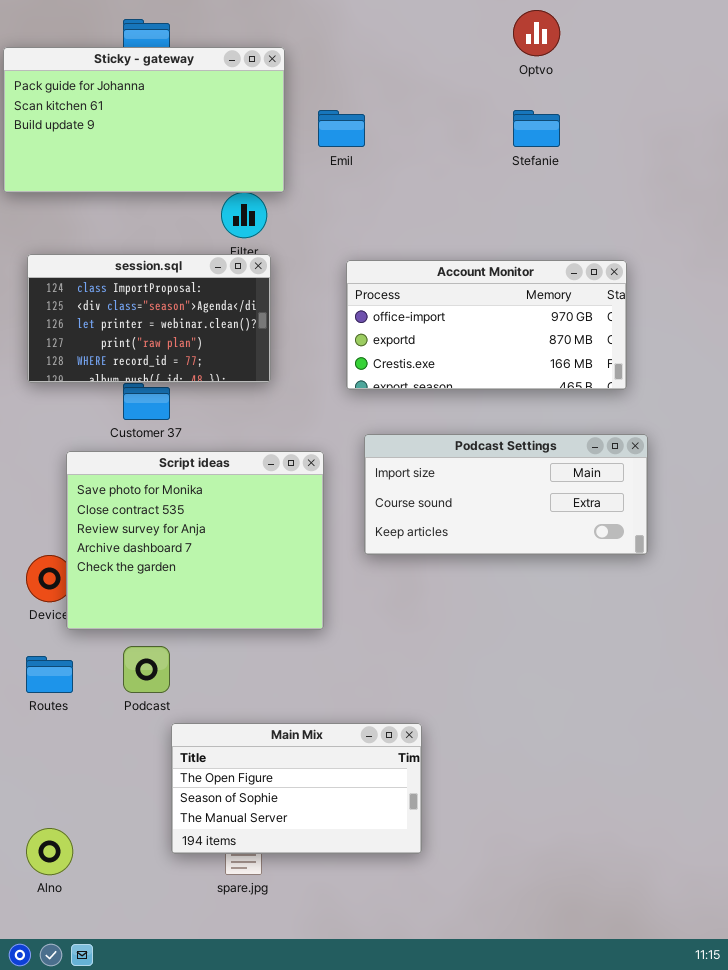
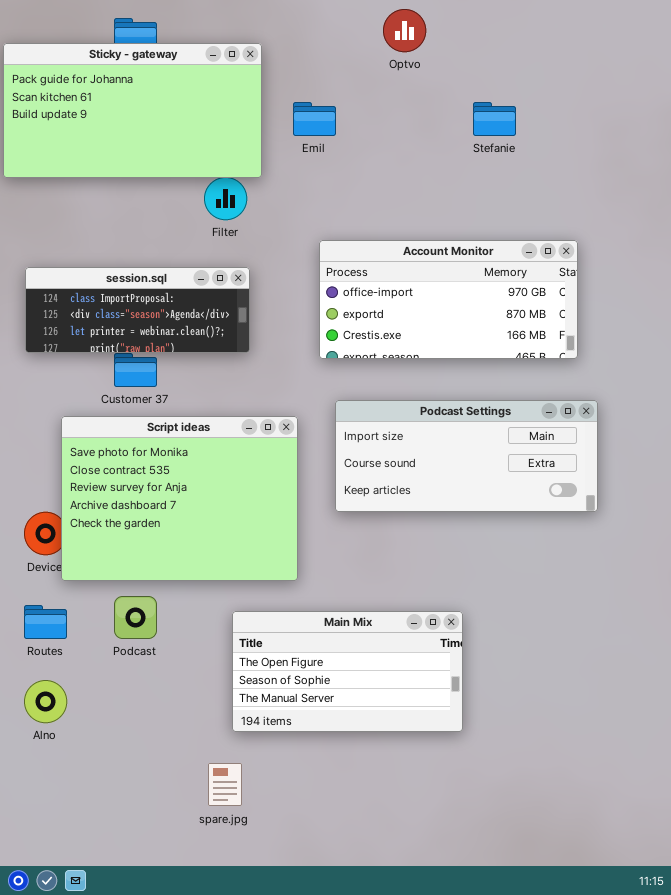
Optvo: [513,10,560,56] -> [383,9,426,52], moved
session.sql: [27,254,271,383] -> [25,267,250,353], resized
Main Mix: [171,723,422,854] -> [232,611,463,732], moved
Alno: [26,828,73,875] -> [24,680,67,723], moved

